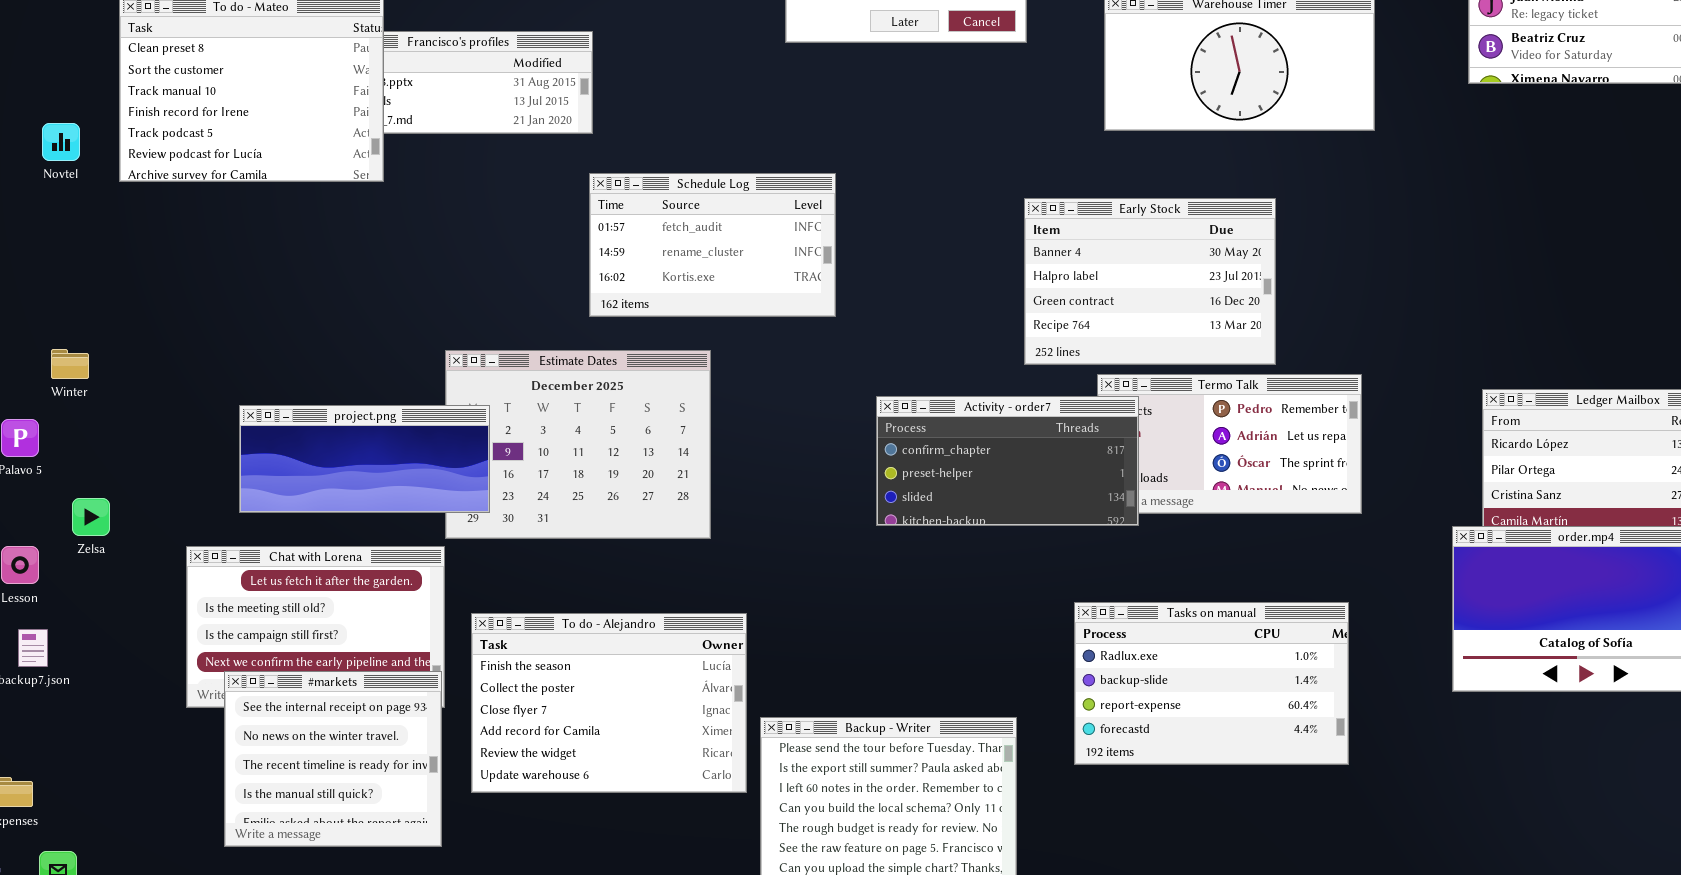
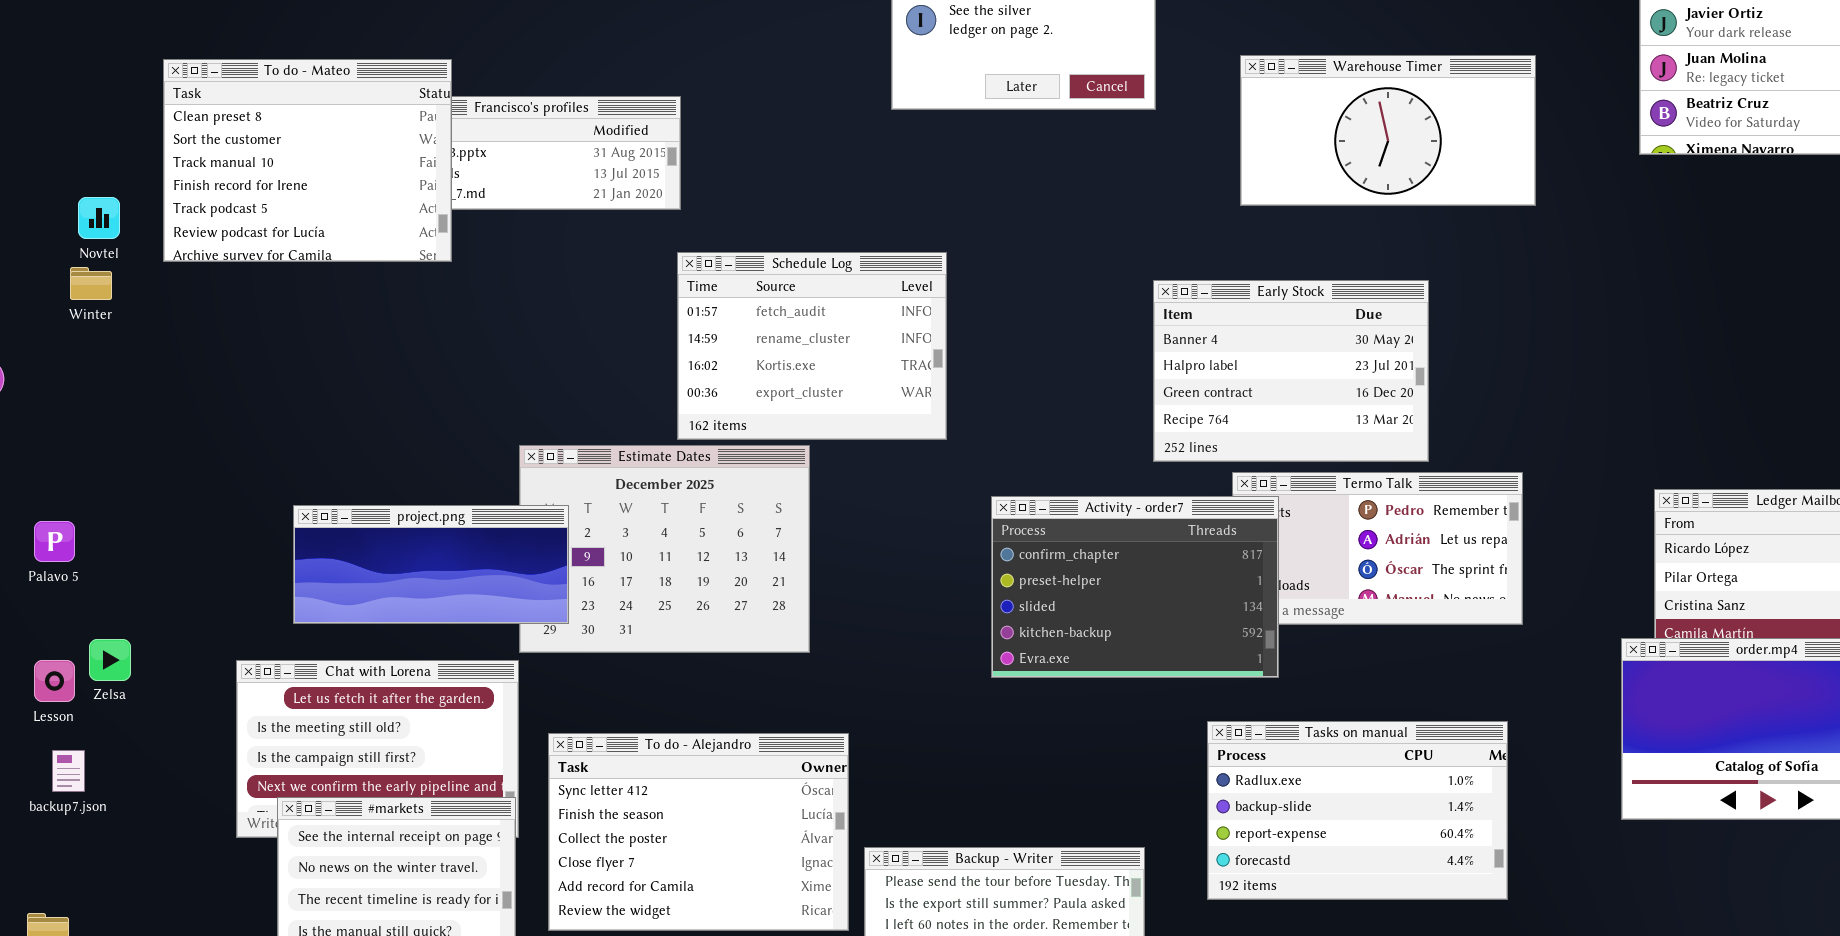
Schedule Log: [589,173,836,317] -> [677,252,947,440], resized
Winter: [51,349,89,379] -> [70,267,112,300], moved
Activity - order7: [876,396,1139,526] -> [991,496,1279,678], resized
Zelsa: [72,498,110,536] -> [89,639,131,681], moved
To do - Alejandro: [471,613,747,793] -> [548,733,849,931], scrolled up 1 row

